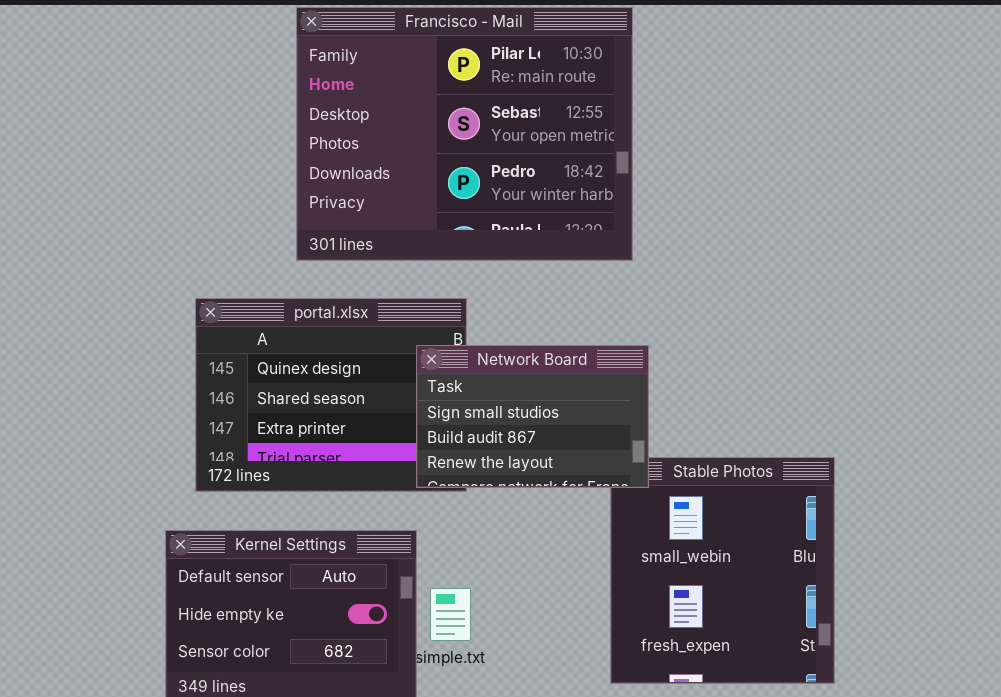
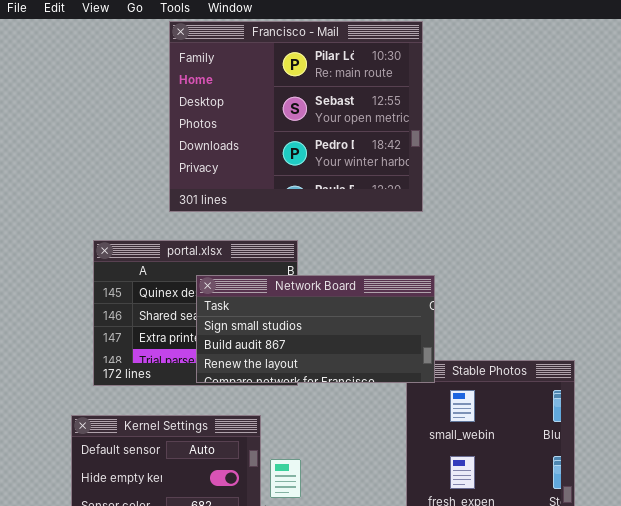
Network Board: [416,345,649,488] -> [196,275,435,383], resized

